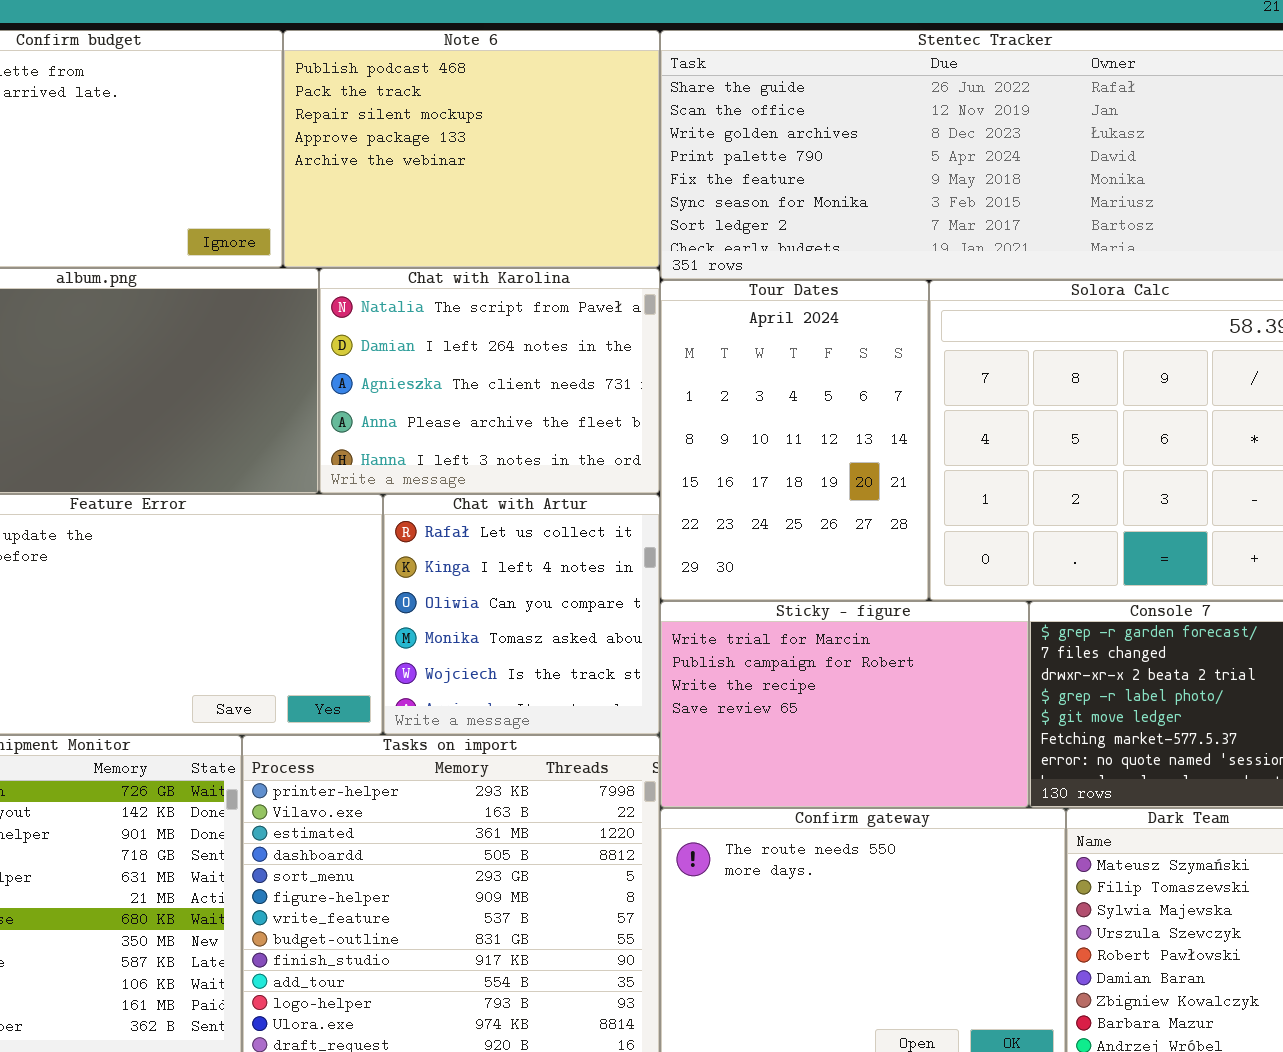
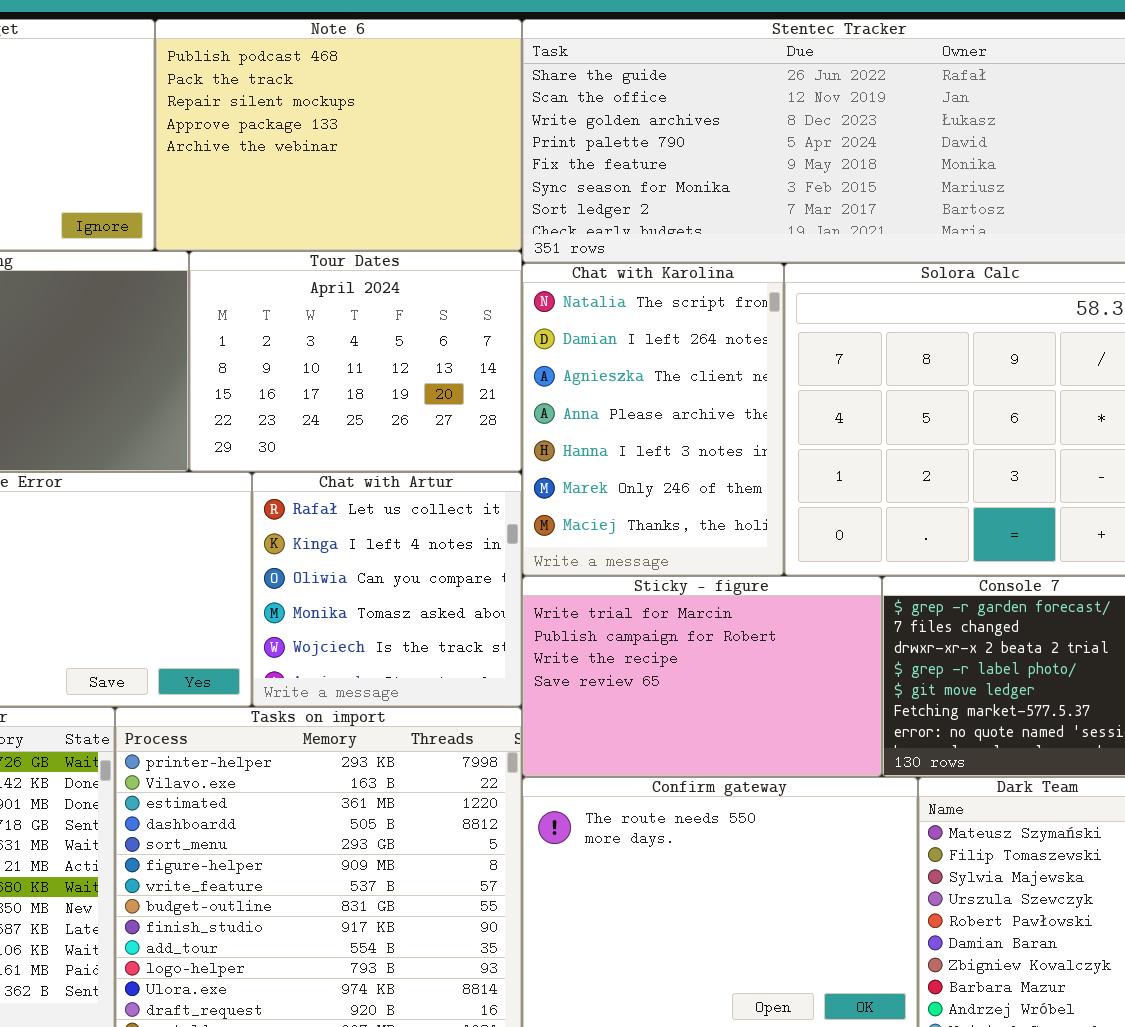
Chat with Karolina: [319,268,660,494] -> [522,263,784,576], moved, resized
Tour Dates: [660,280,929,601] -> [189,251,522,472], moved, resized

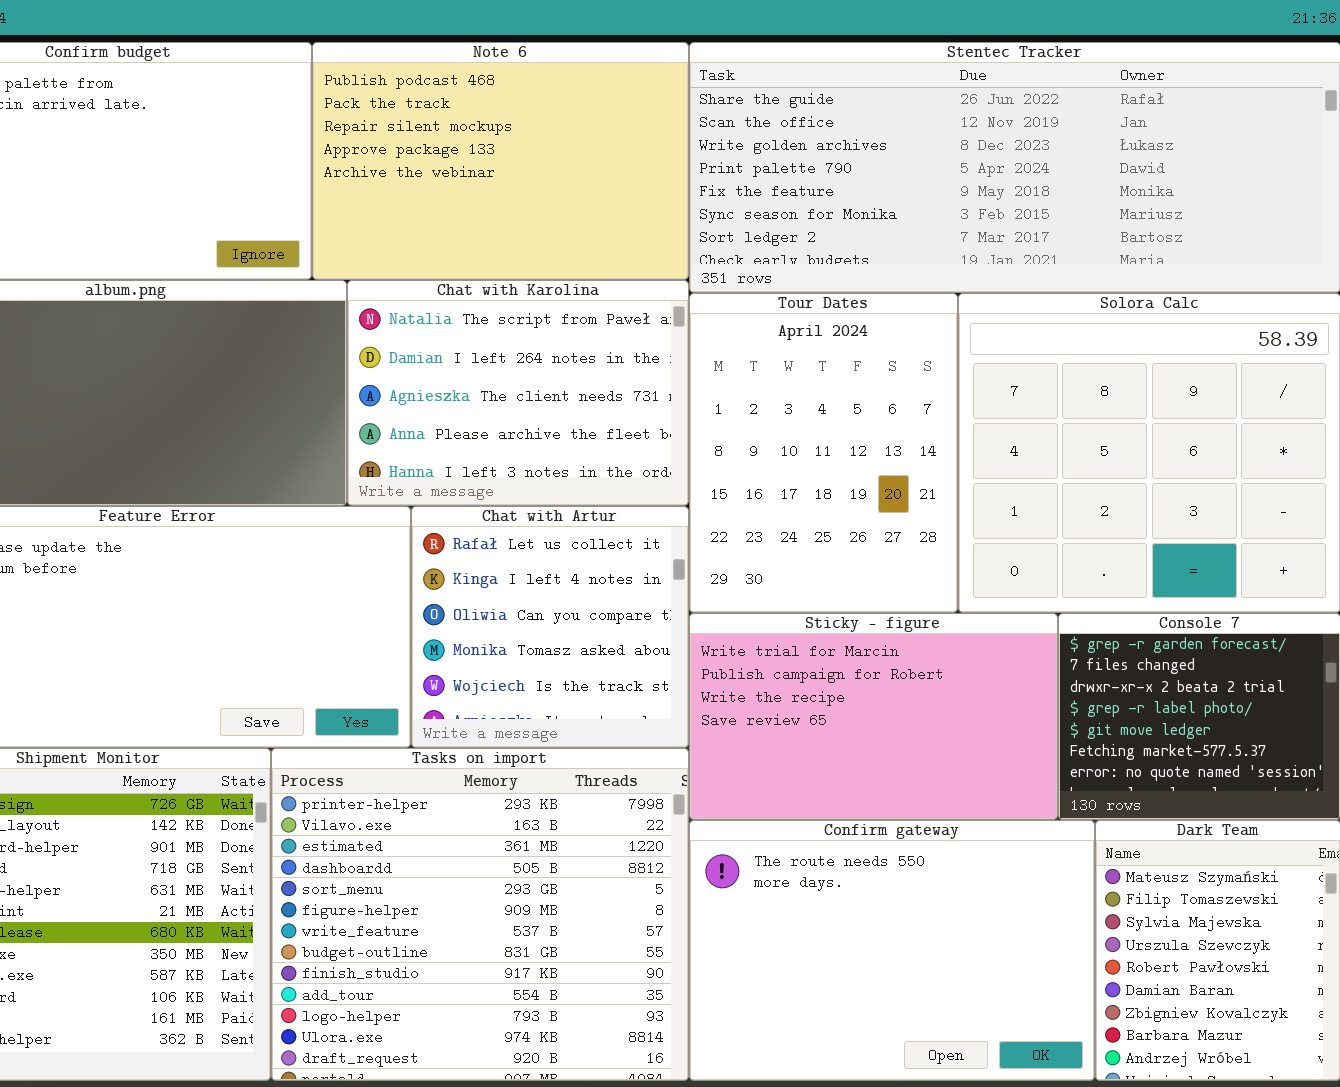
Tour Dates: [189,251,522,472] -> [689,293,958,613], moved, resized
Chat with Karolina: [522,263,784,576] -> [347,280,689,506], moved, resized

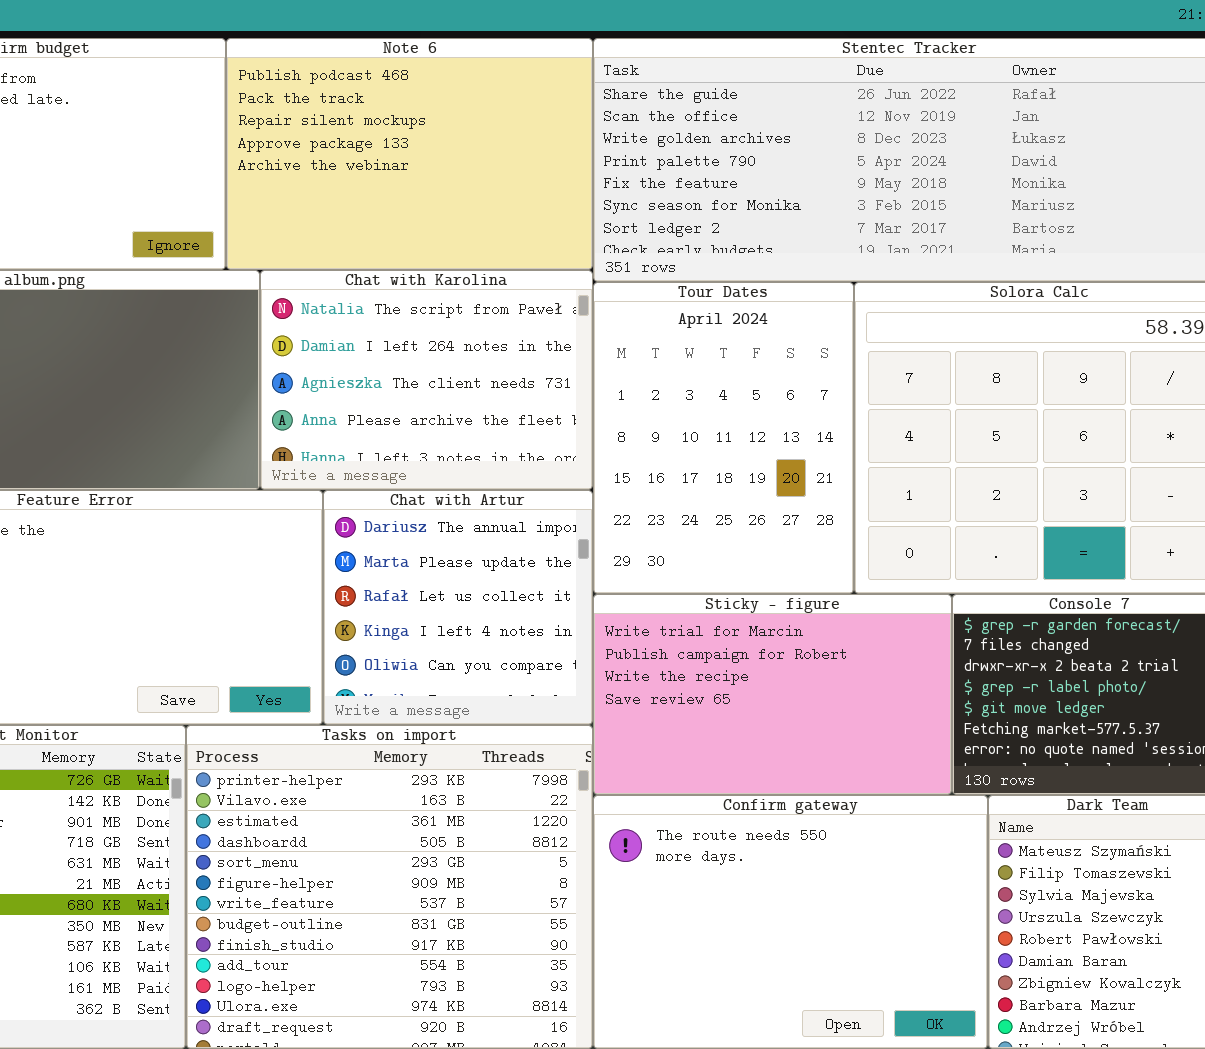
Chat with Artur: [411,506,689,748] -> [323,490,593,725], scrolled up 2 rows

